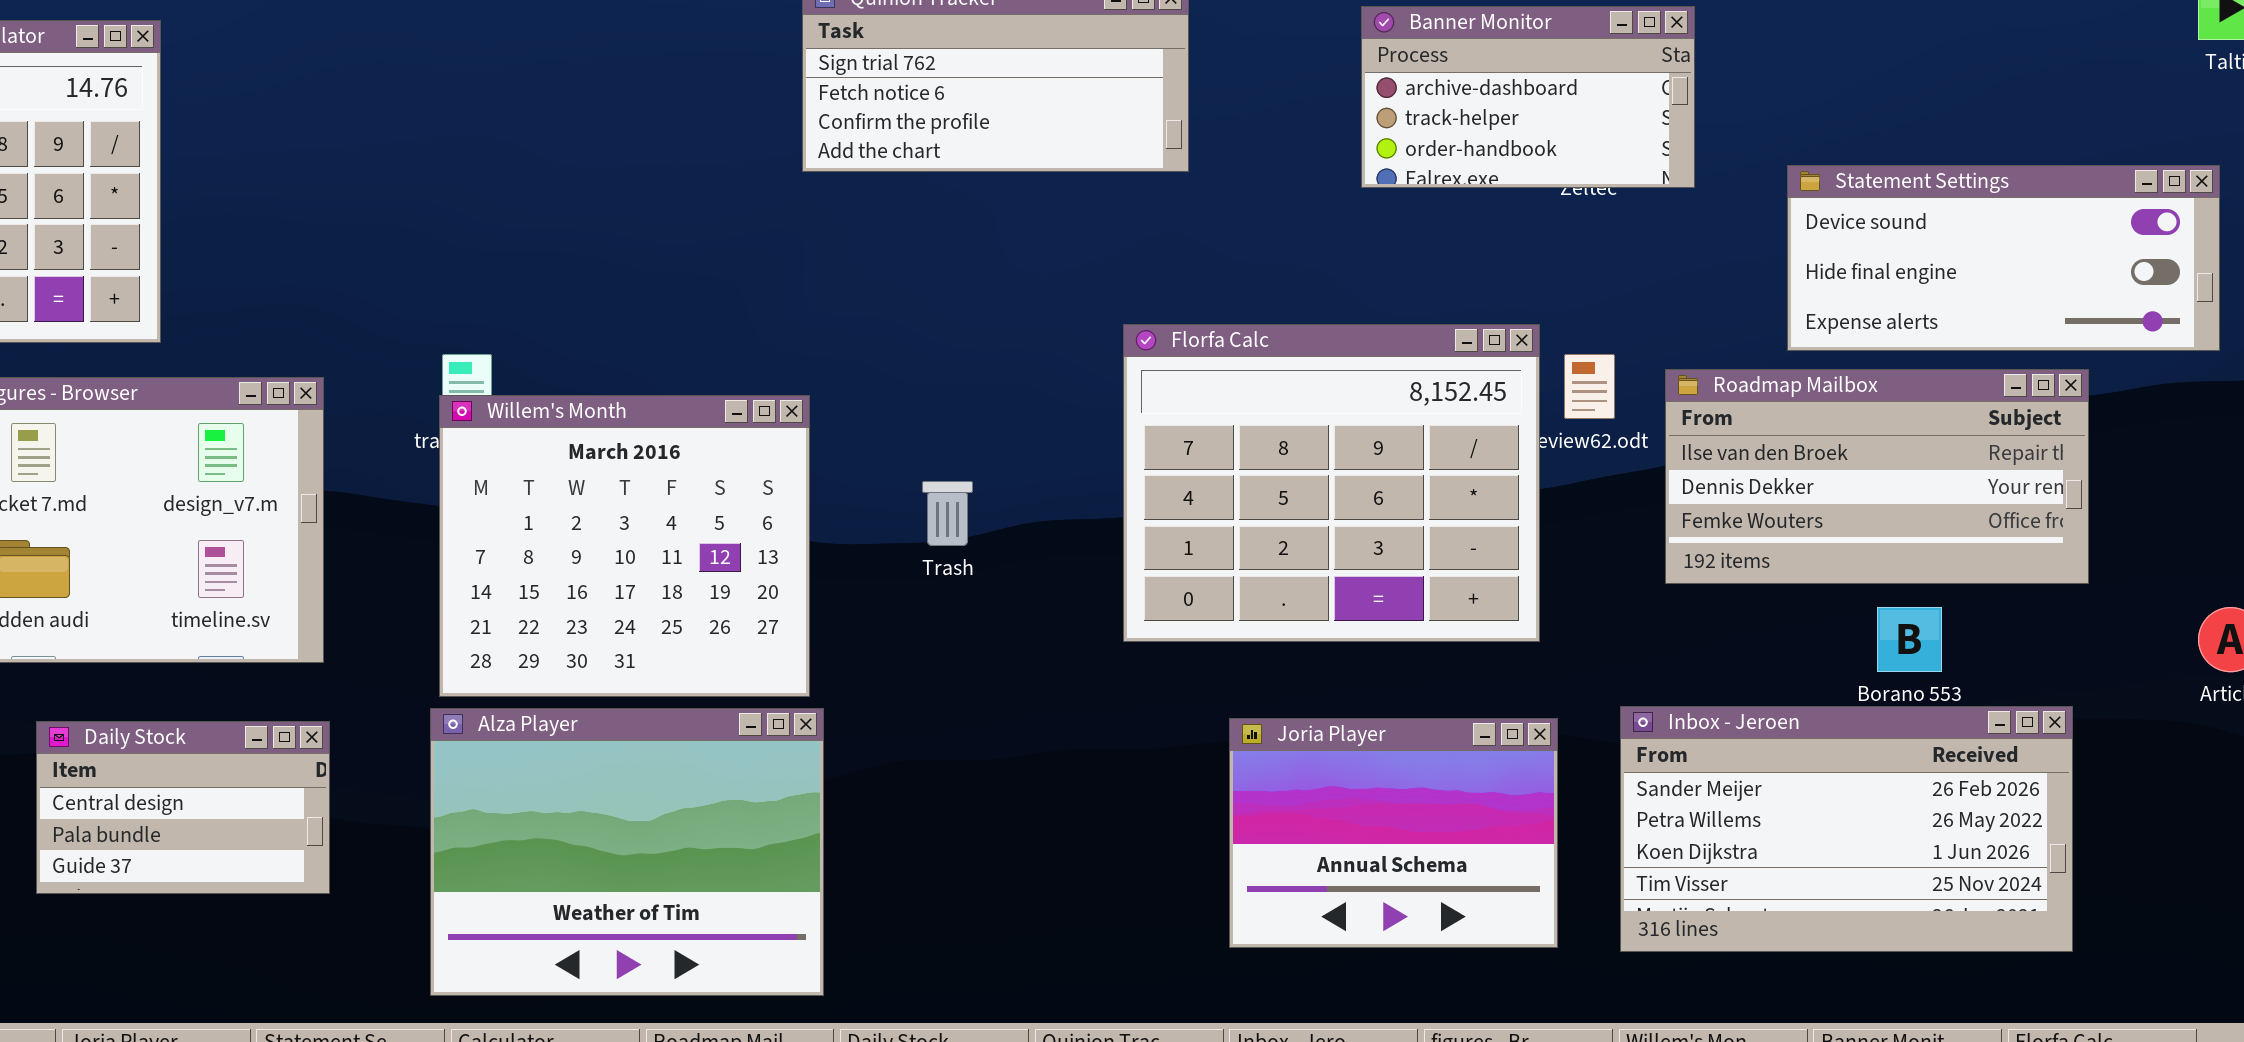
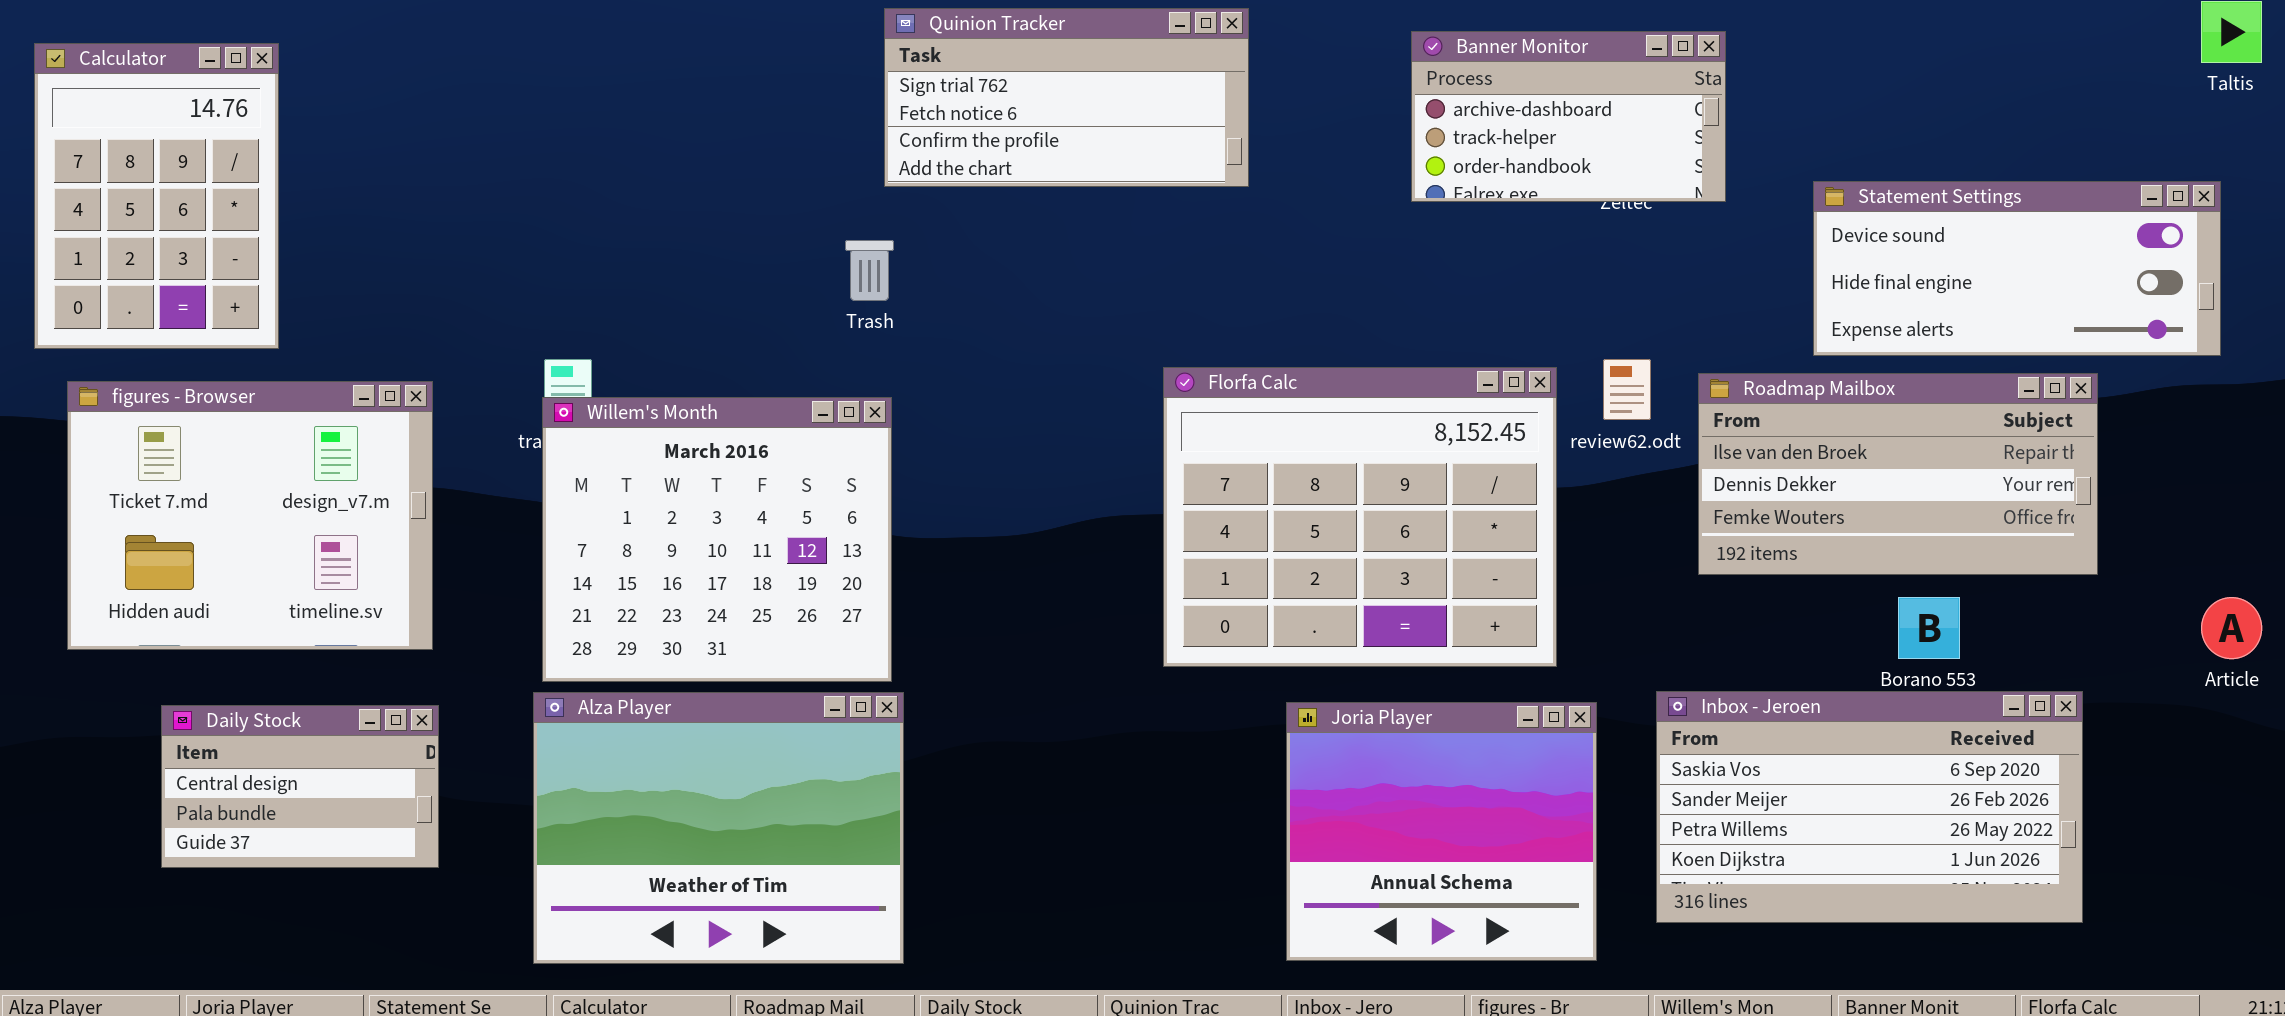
Florfa Calc: [1123,324,1540,642] -> [1163,367,1557,667], moved
Trash: [922,481,973,546] -> [845,240,894,301], moved
Inbox - Jeroen: [1620,706,2073,952] -> [1656,691,2083,923], scrolled up 1 row
Joria Player: [1229,718,1558,948] -> [1286,702,1597,961], resized

